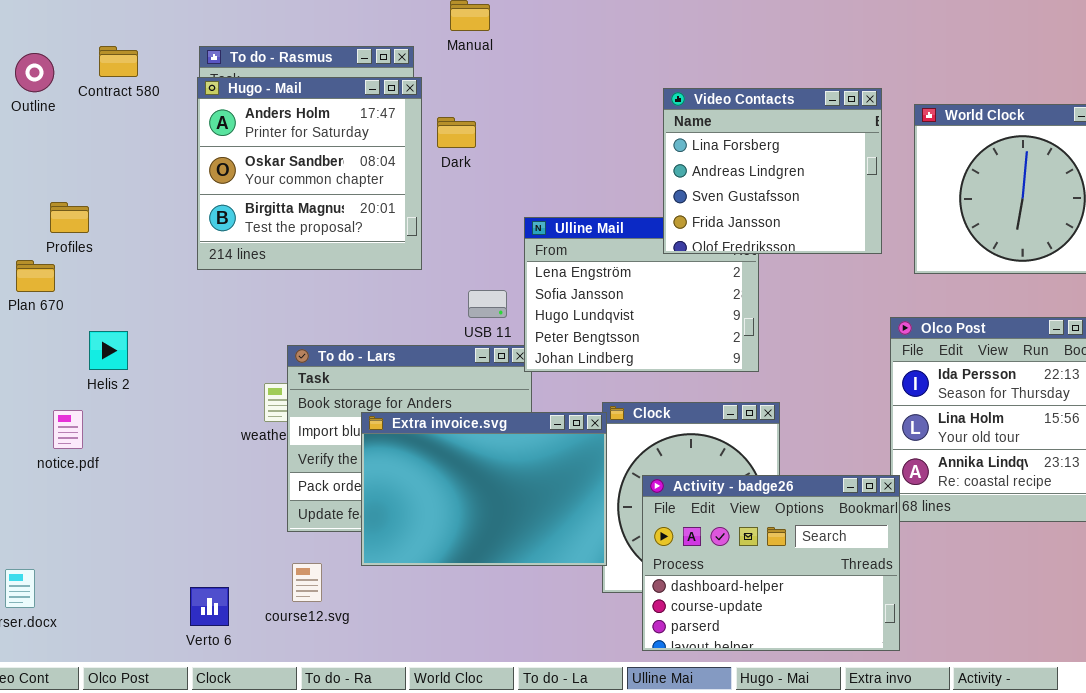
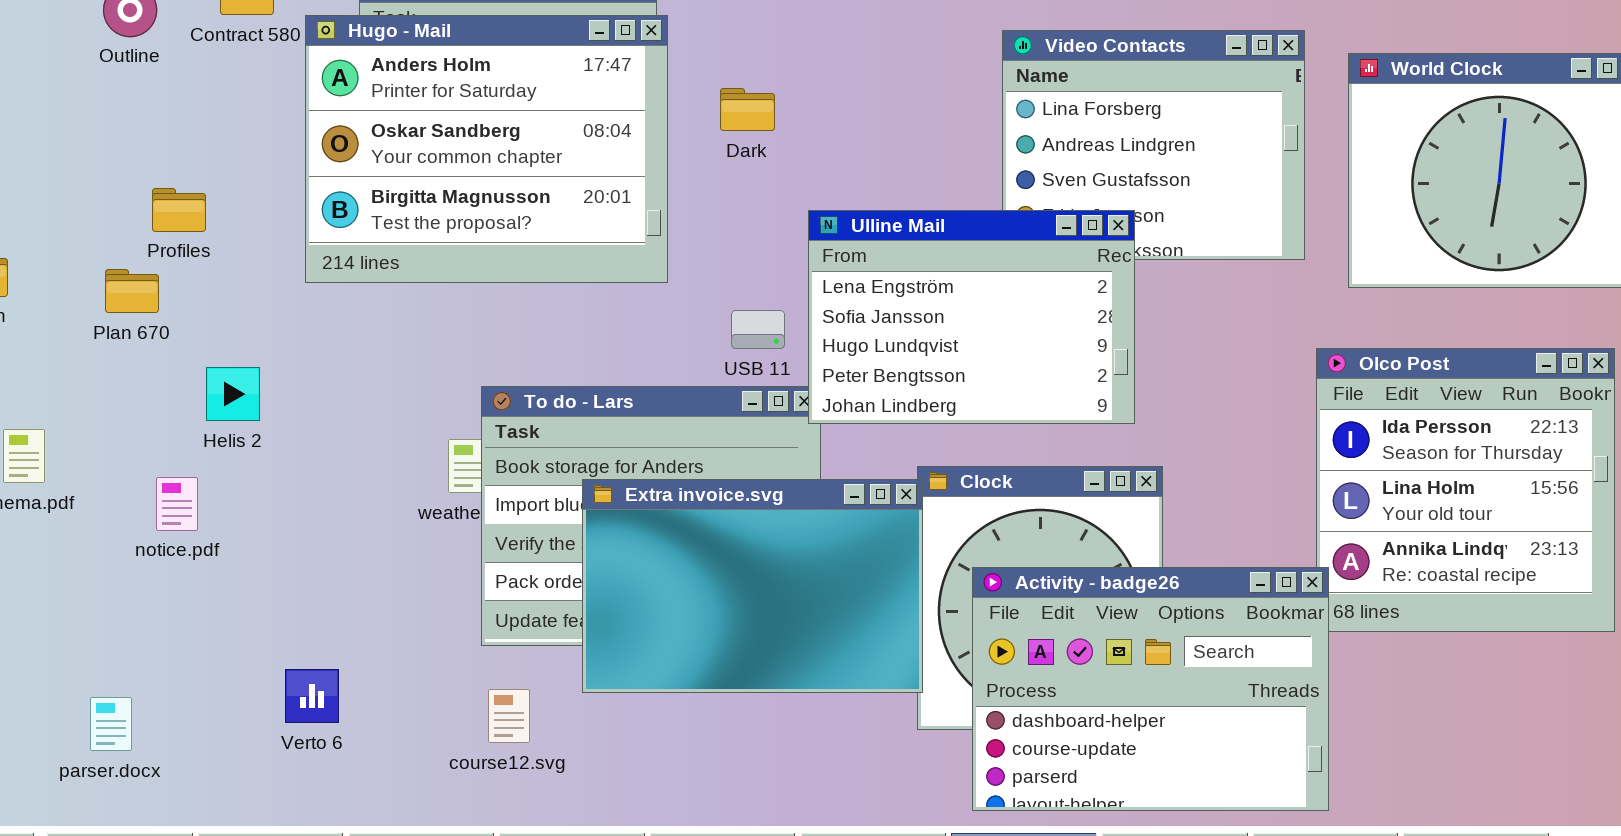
Hugo - Mail: [197,77,422,270] -> [305,15,668,283], resized
Dark: [437,117,476,148] -> [720,88,775,131], moved
Ulline Mail: [524,217,759,372] -> [808,210,1135,424], raised
Verto 6: [190,587,229,626] -> [285,669,339,723], moved

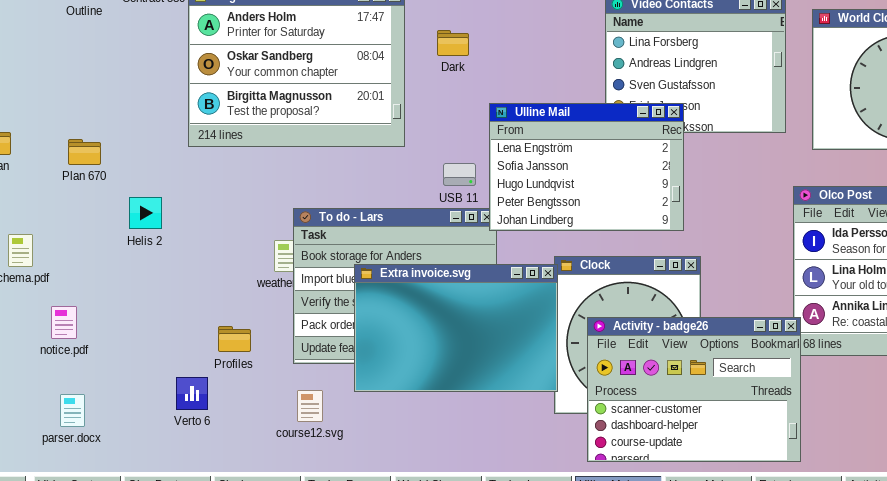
Profiles: [152,188,206,232] -> [218,326,251,352], moved
notice.pdf: [156,477,198,531] -> [51,306,77,339], moved
Activity - badge26: [972,567,1329,811] -> [587,317,801,462], scrolled up 1 row

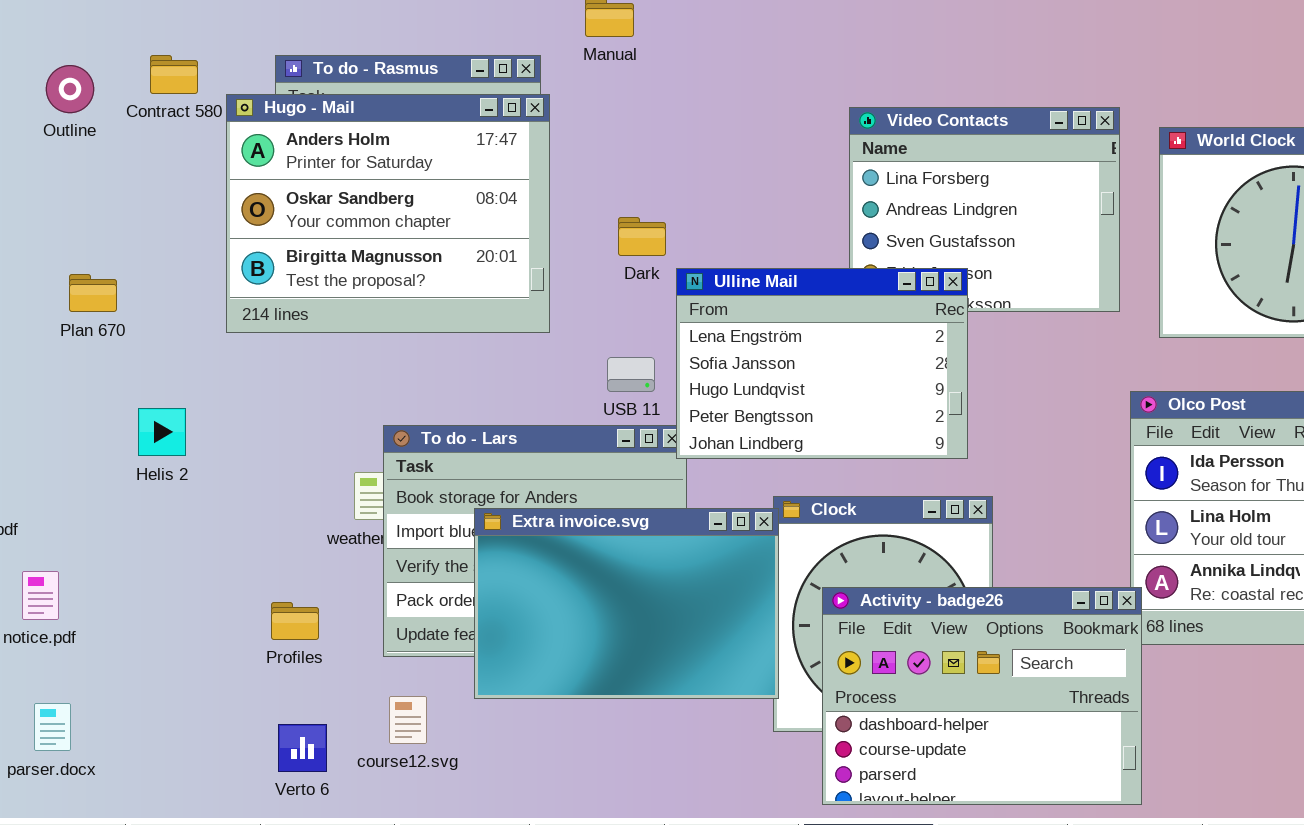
Dark: [437,30,469,56] -> [618,217,666,256], moved
Plan 670: [68,139,101,165] -> [69,274,117,312], moved
Activity - badge26: [587,317,801,462] -> [822,587,1142,805], scrolled down 1 row
Verto 6: [176,377,208,410] -> [278,724,327,772], moved

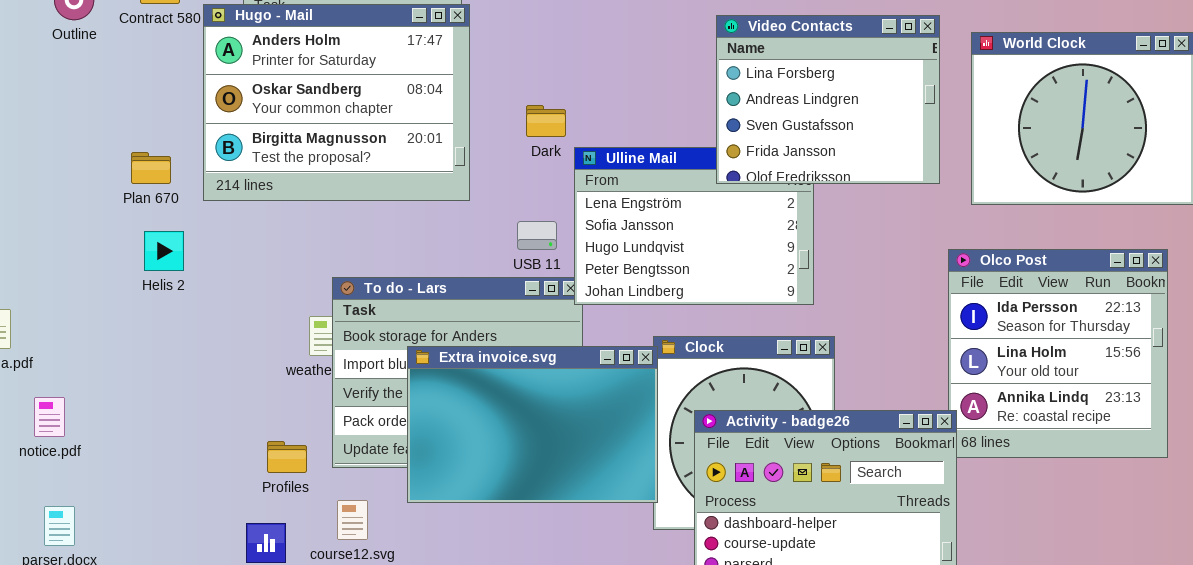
Video Contacts: [849,107,1120,312] -> [716,15,940,184], raised
Plan 670: [69,274,117,312] -> [131,152,171,184], moved
Helis 2: [138,408,186,456] -> [144,231,184,271], moved
Profiles: [271,602,319,640] -> [267,441,307,473], moved

